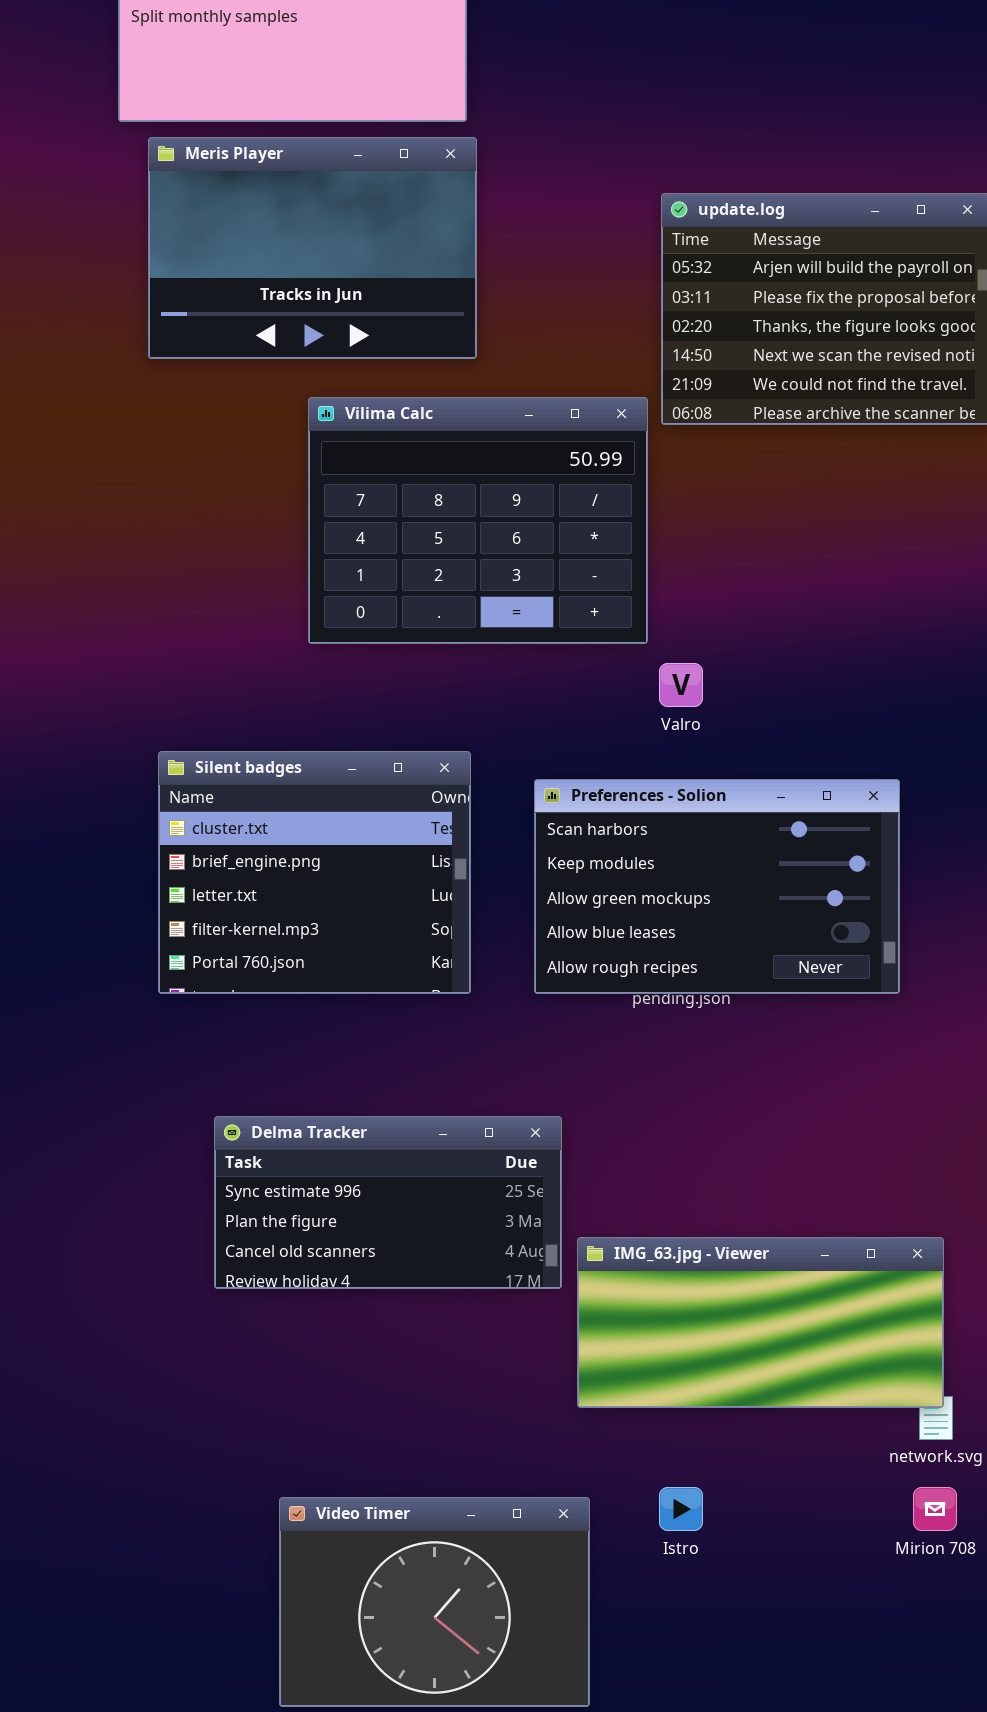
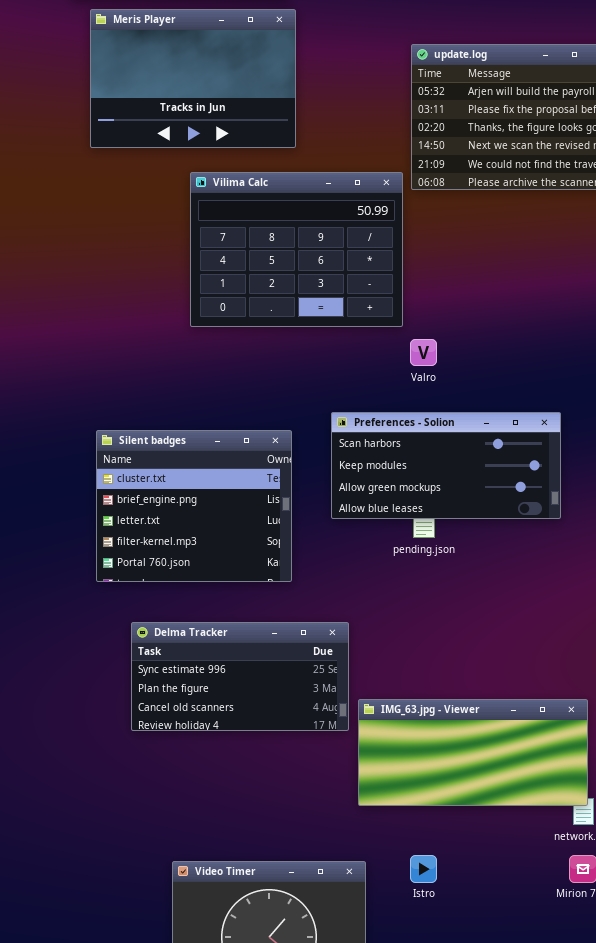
Silent badges: [158,751,471,994] -> [96,430,292,582], moved
Preferences - Solion: [534,779,900,994] -> [331,412,561,519], resized

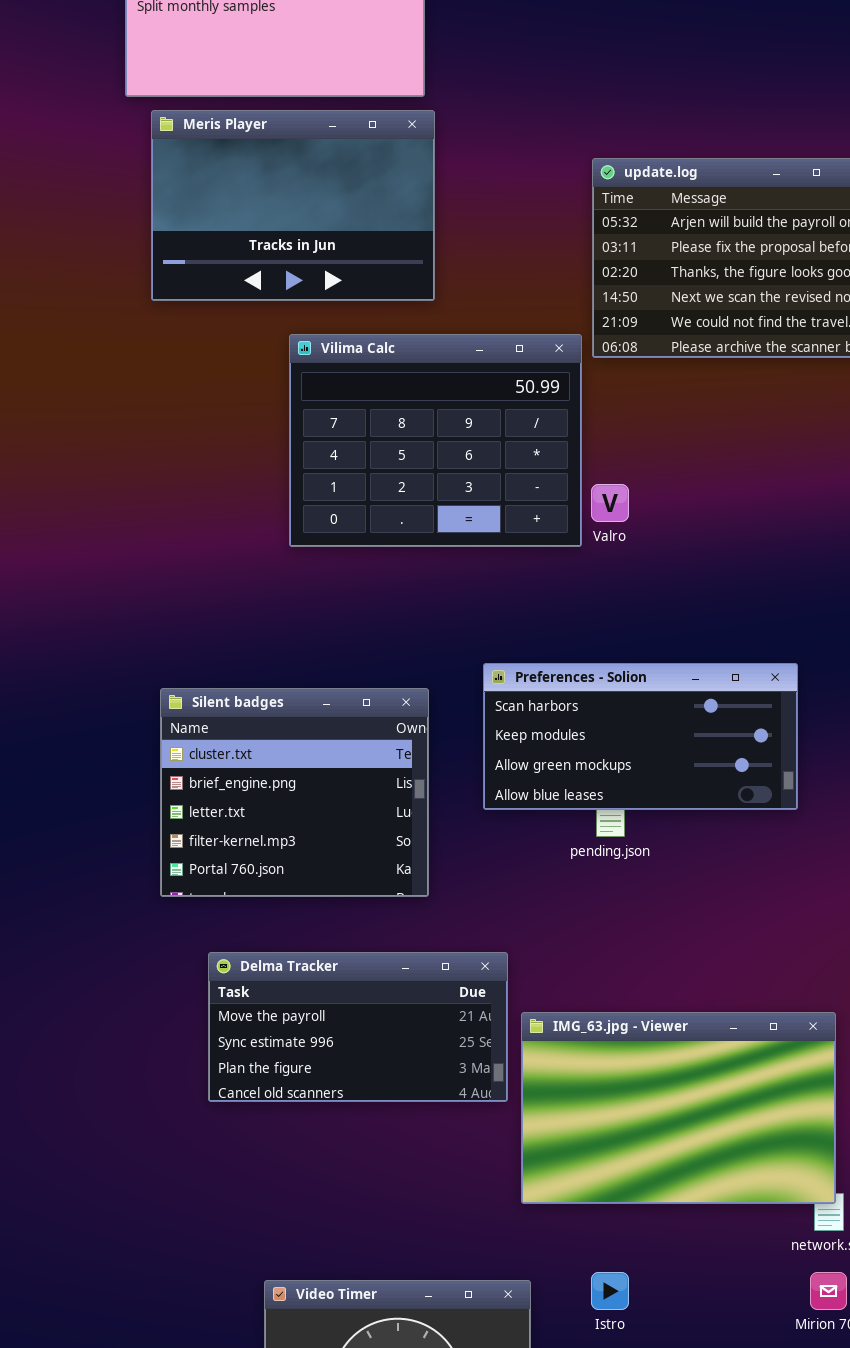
Valro: [410,339,437,366] -> [591,484,629,522], moved
Delma Tracker: [131,622,349,731] -> [208,952,508,1102], scrolled up 1 row
IMG_63.jpg - Viewer: [358,699,588,806] -> [521,1012,836,1204], resized

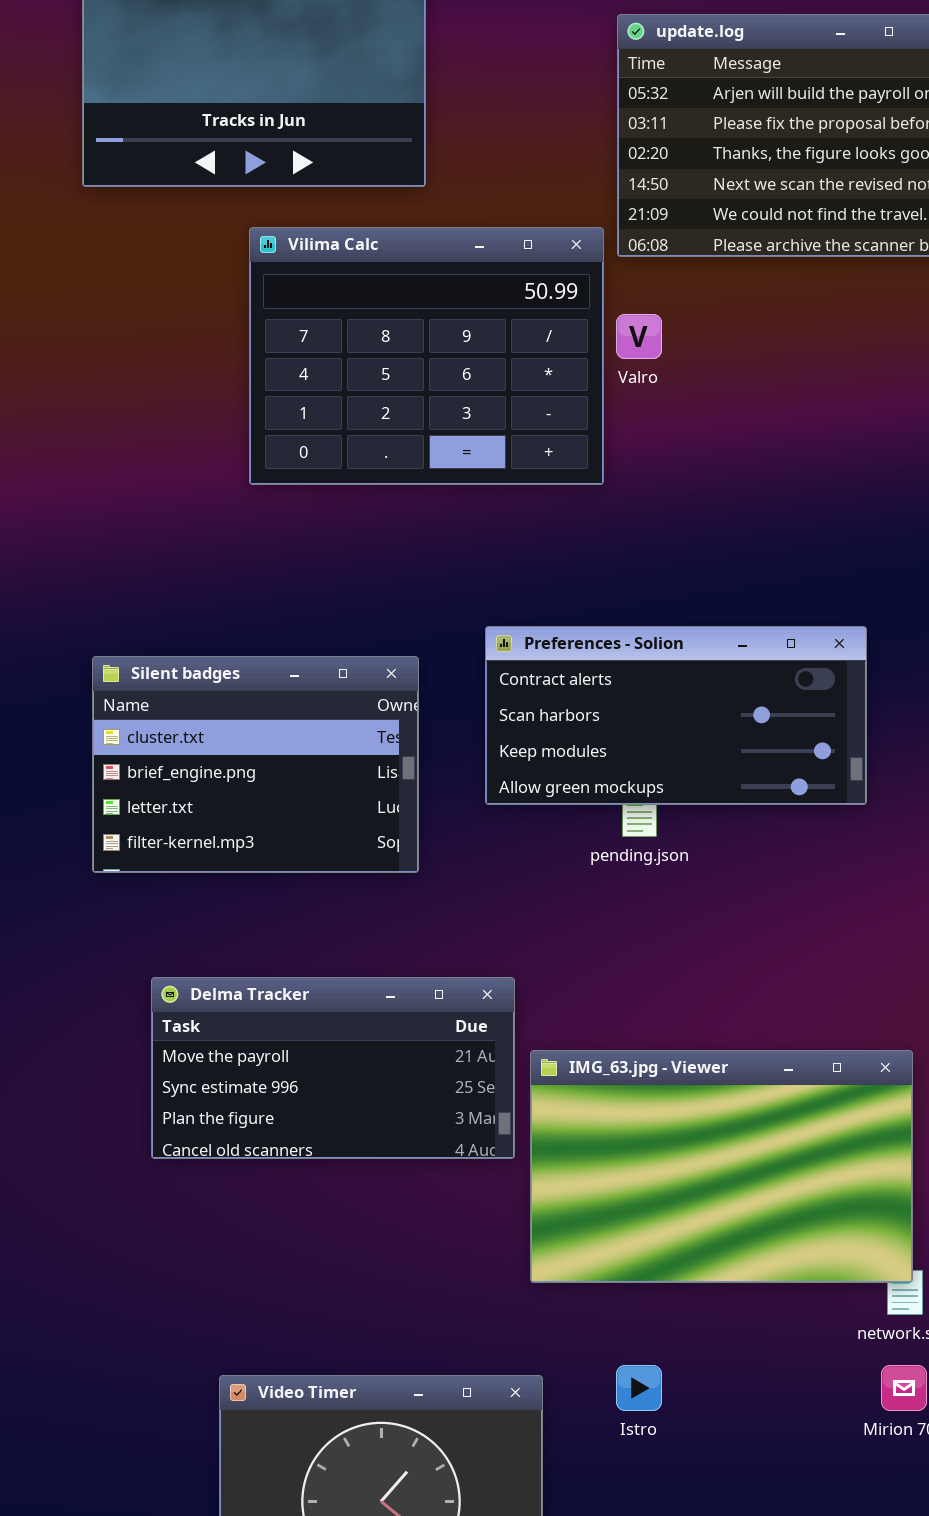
Valro: [591,484,629,522] -> [616,314,662,359], moved
Preferences - Solion: [483,663,798,810] -> [485,626,867,805], scrolled up 1 row
Silent badges: [160,688,429,897] -> [92,656,419,873], resized

